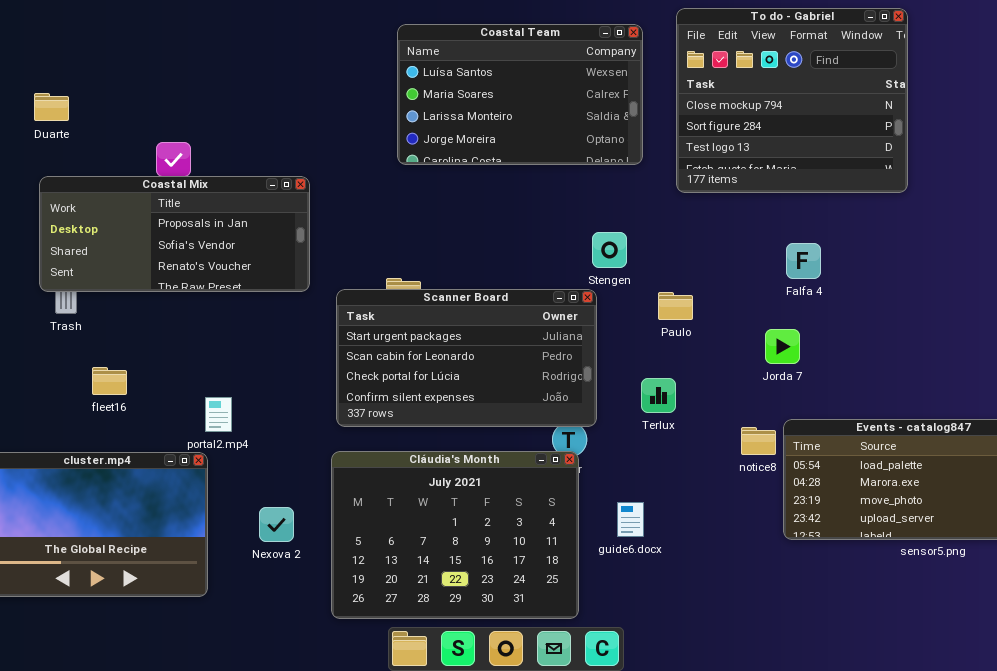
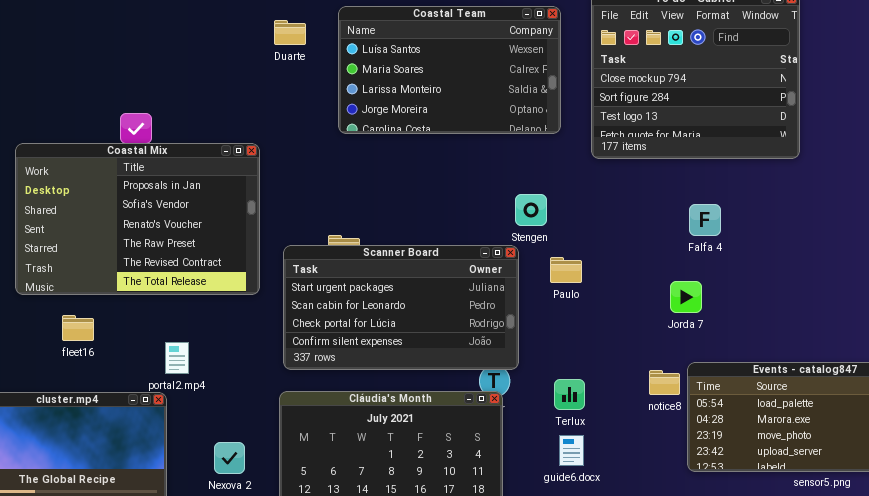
Duarte: [34,93,69,121] -> [274,20,306,45], moved
Coastal Mix: [39,176,310,292] -> [15,143,260,295], resized
Paulo: [658,292,693,320] -> [550,257,582,283], moved
Terlux: [641,378,676,413] -> [554,379,585,410], moved
guide6.docx: [617,502,644,537] -> [559,435,584,466], moved

